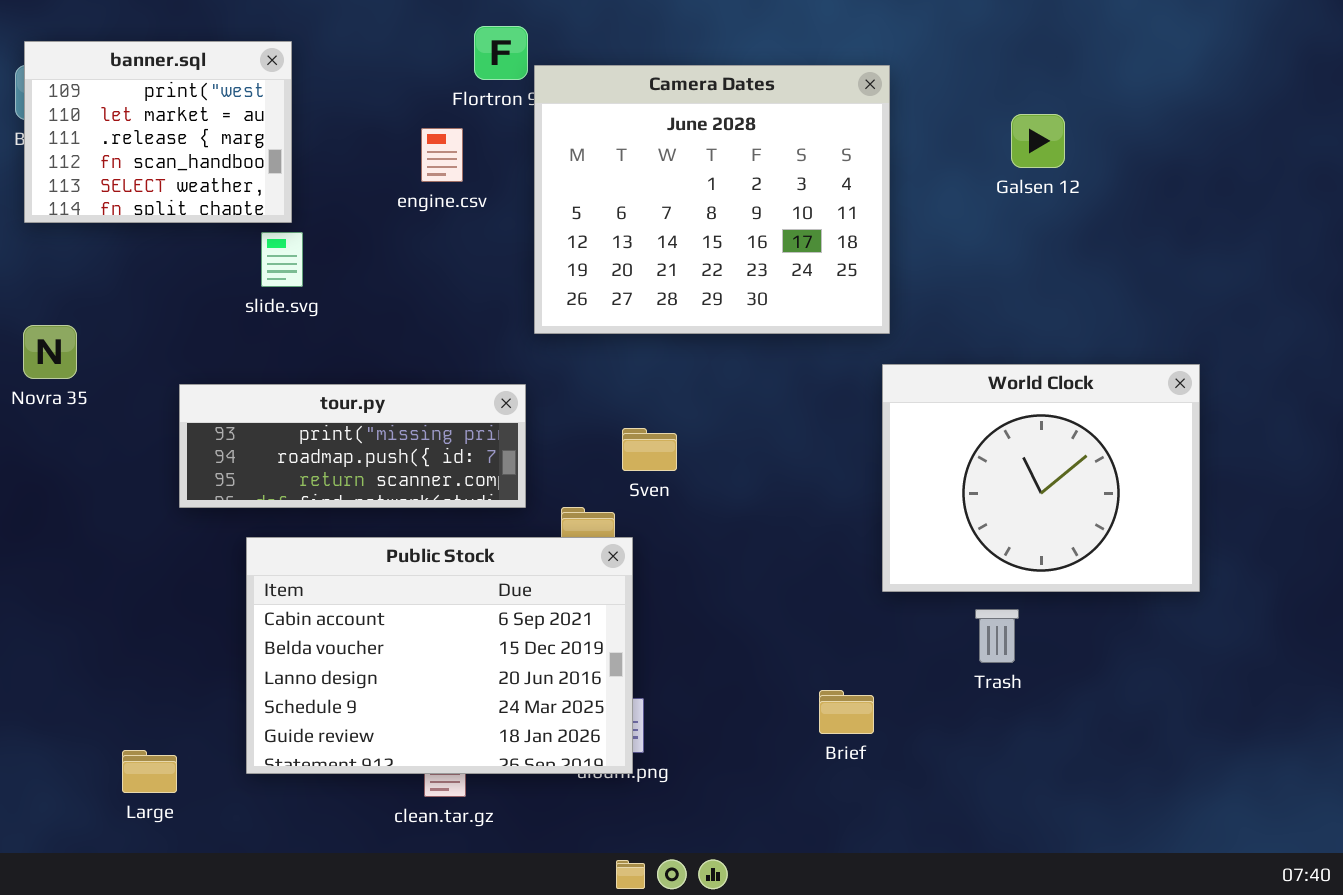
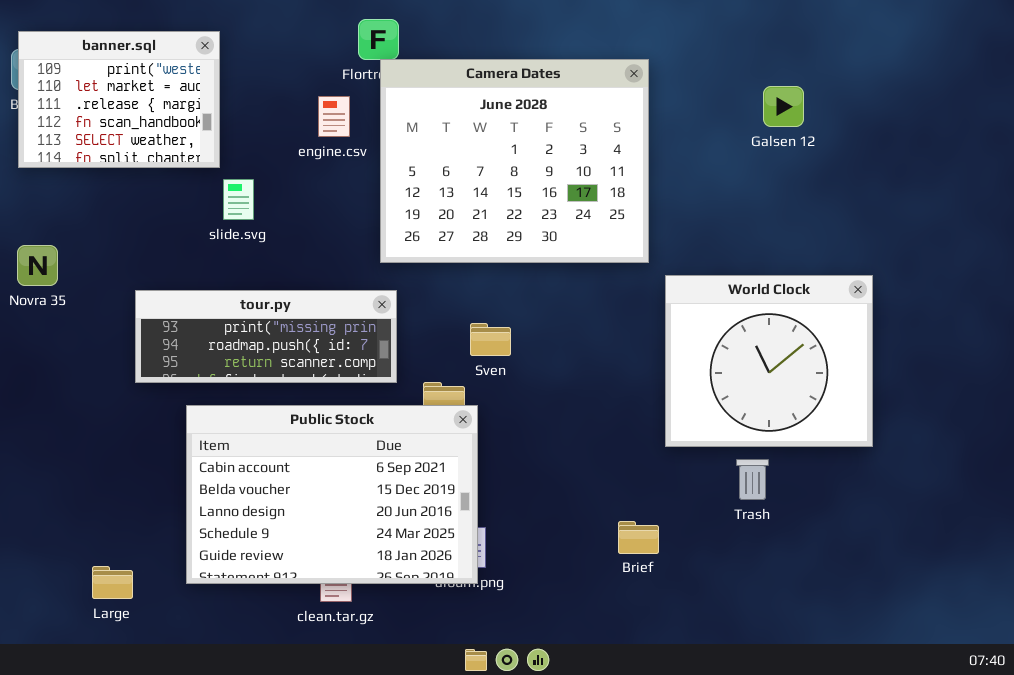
Camera Dates: [534,65,890,334] -> [380,59,649,263], moved
slide.svg: [261,232,303,287] -> [223,179,254,220], moved
World Clock: [882,364,1200,592] -> [665,275,873,447], resized

